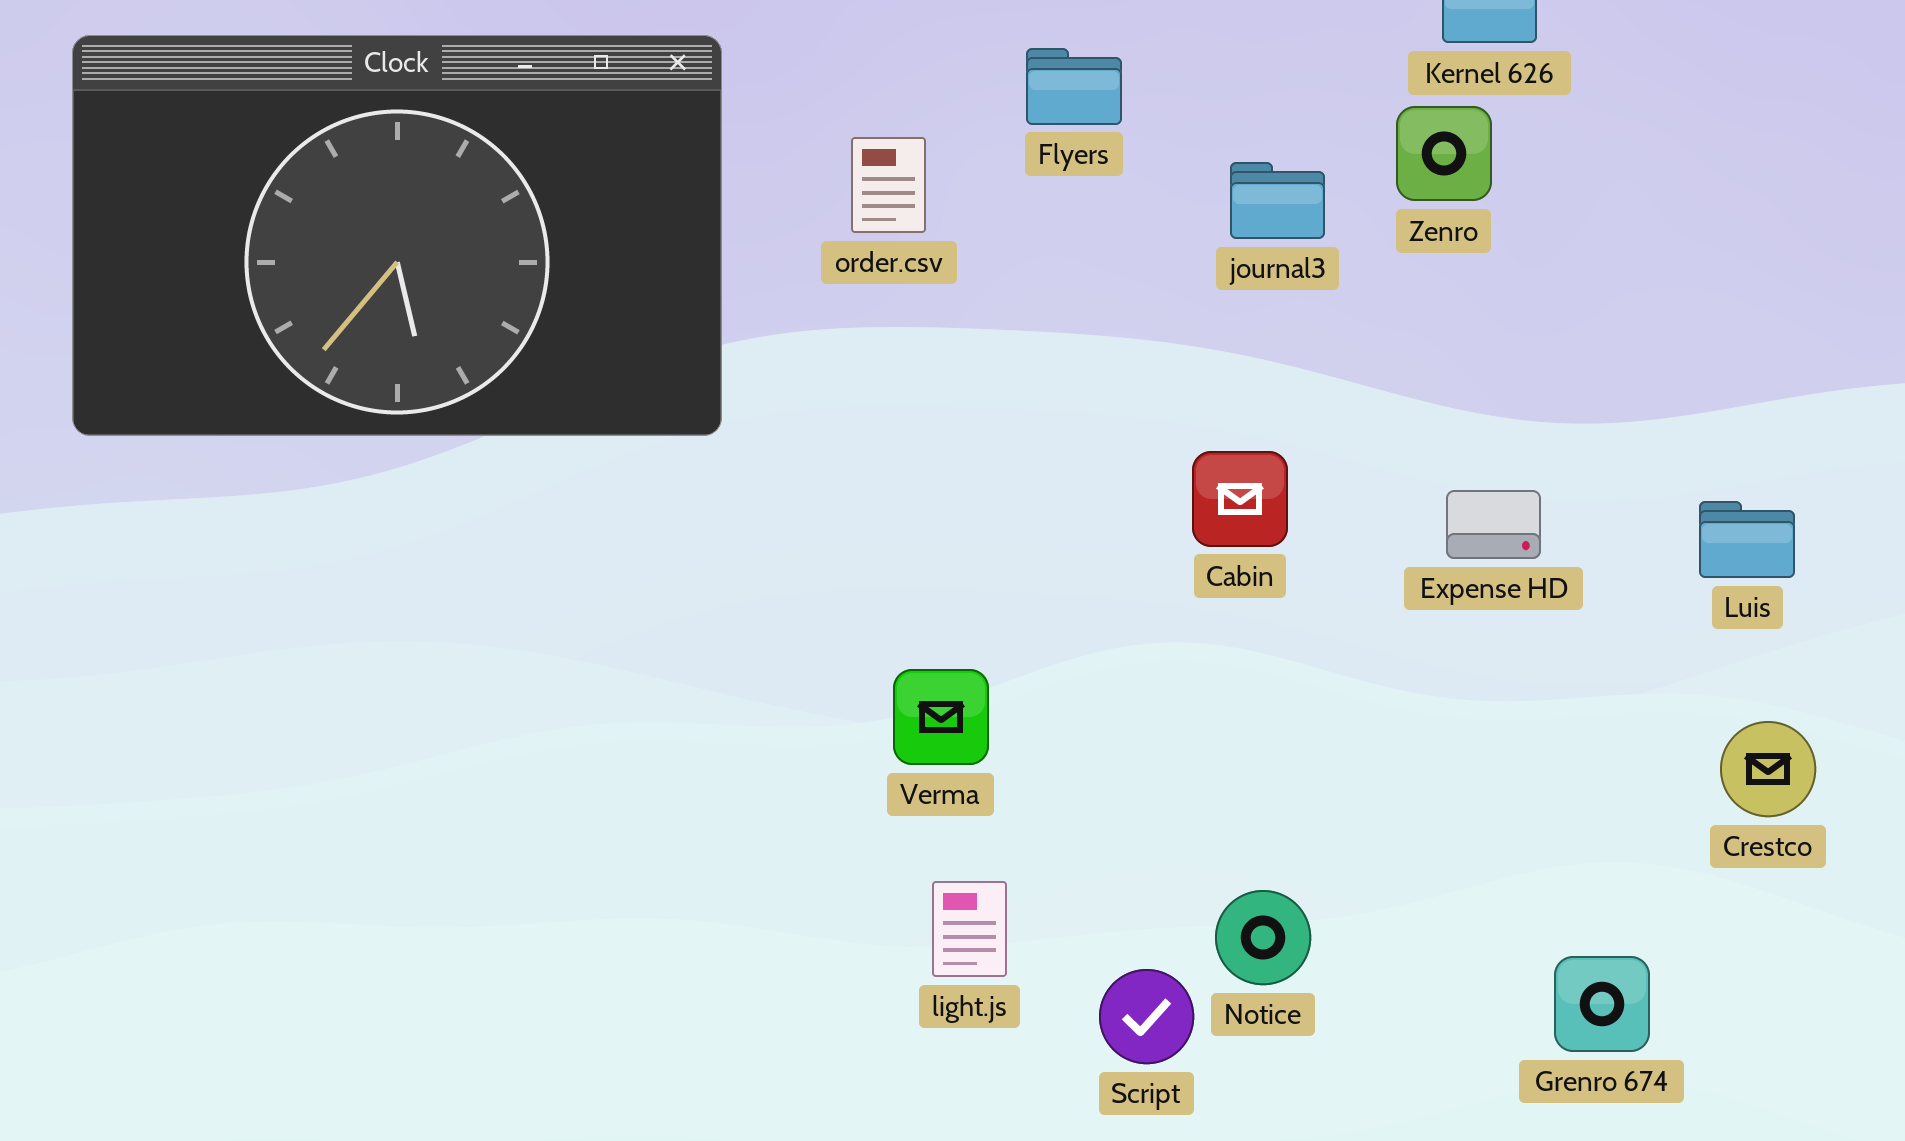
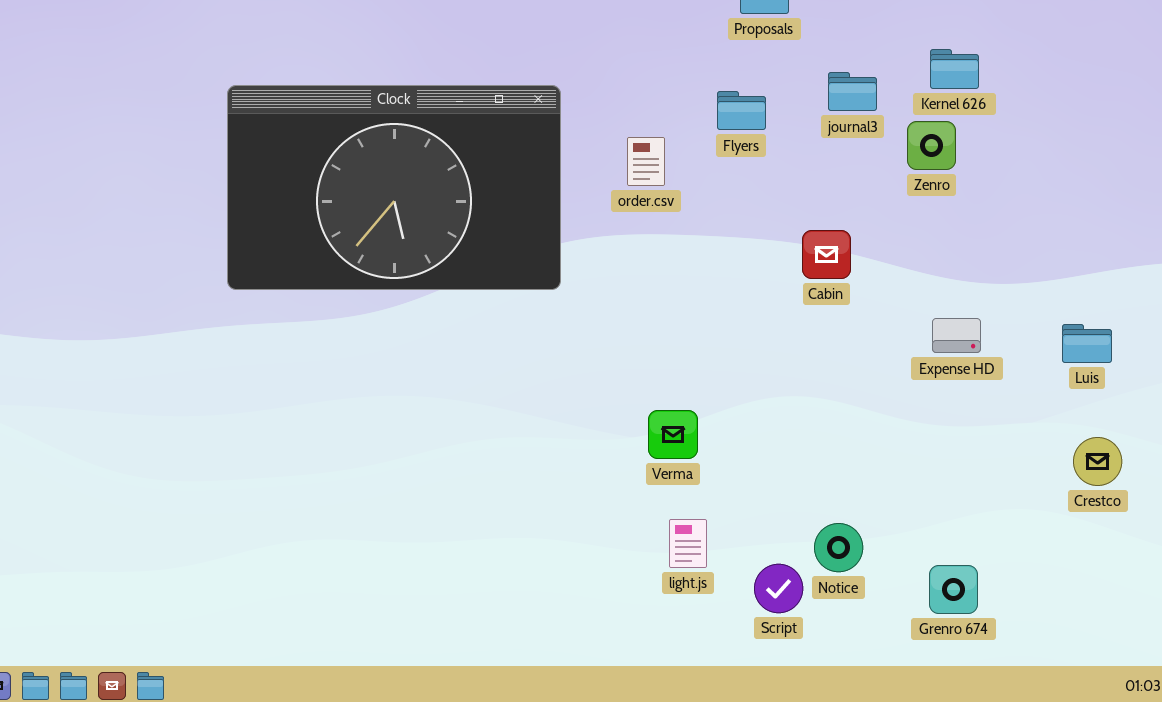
journal3: [1230,162,1325,239] -> [828,72,877,111], moved
Cabin: [1192,451,1288,547] -> [802,230,851,279], moved
Grenro 674: [1554,956,1650,1052] -> [929,565,978,614], moved

